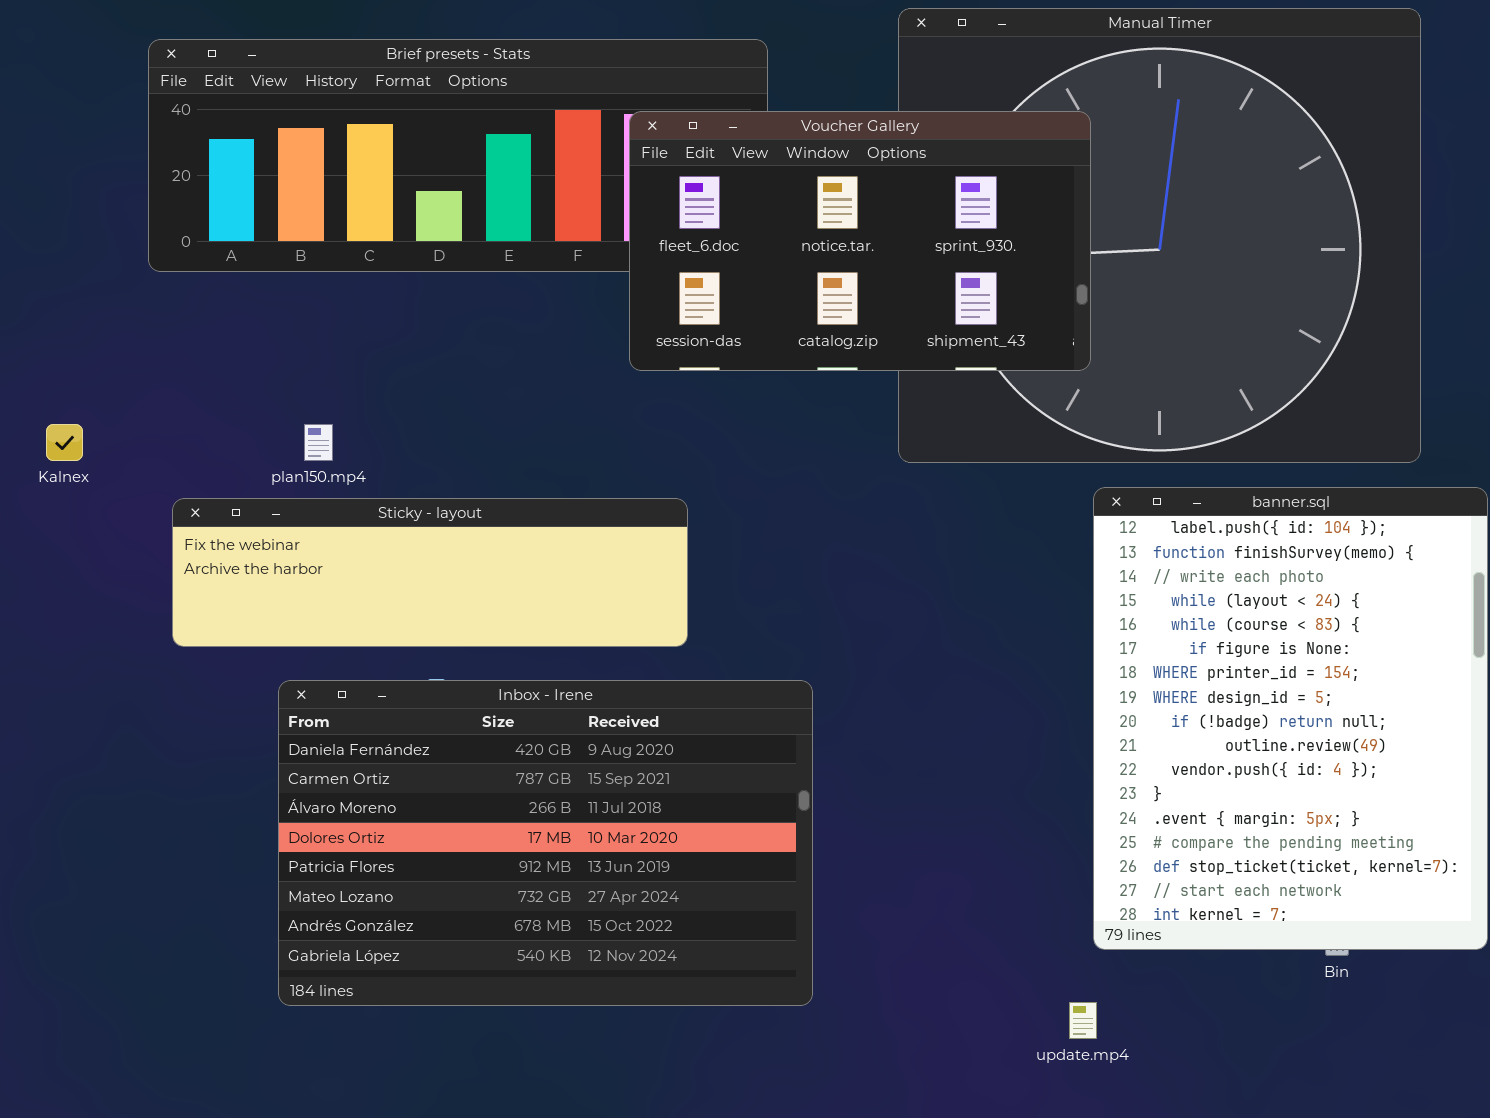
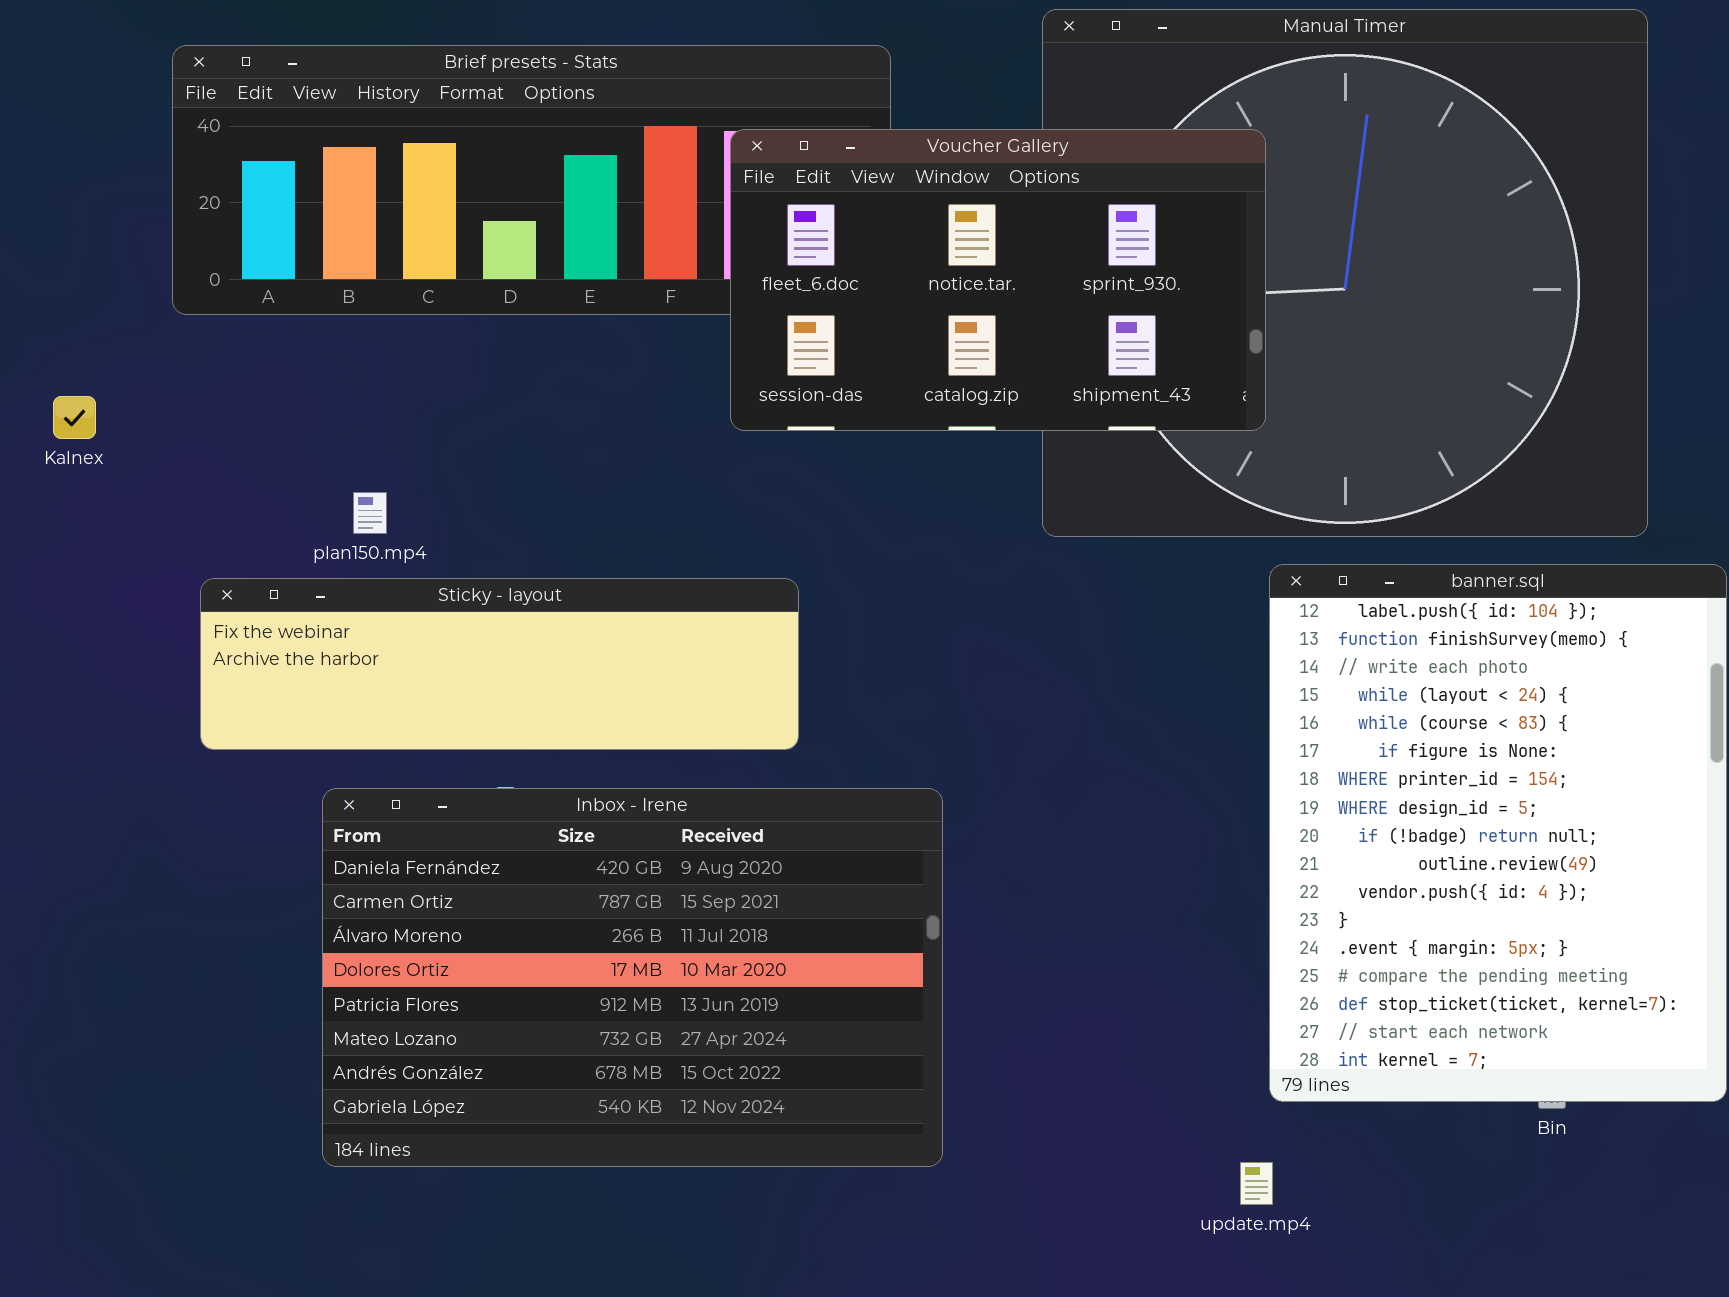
Kalnex: [46,424,83,461] -> [53,396,96,439], moved

